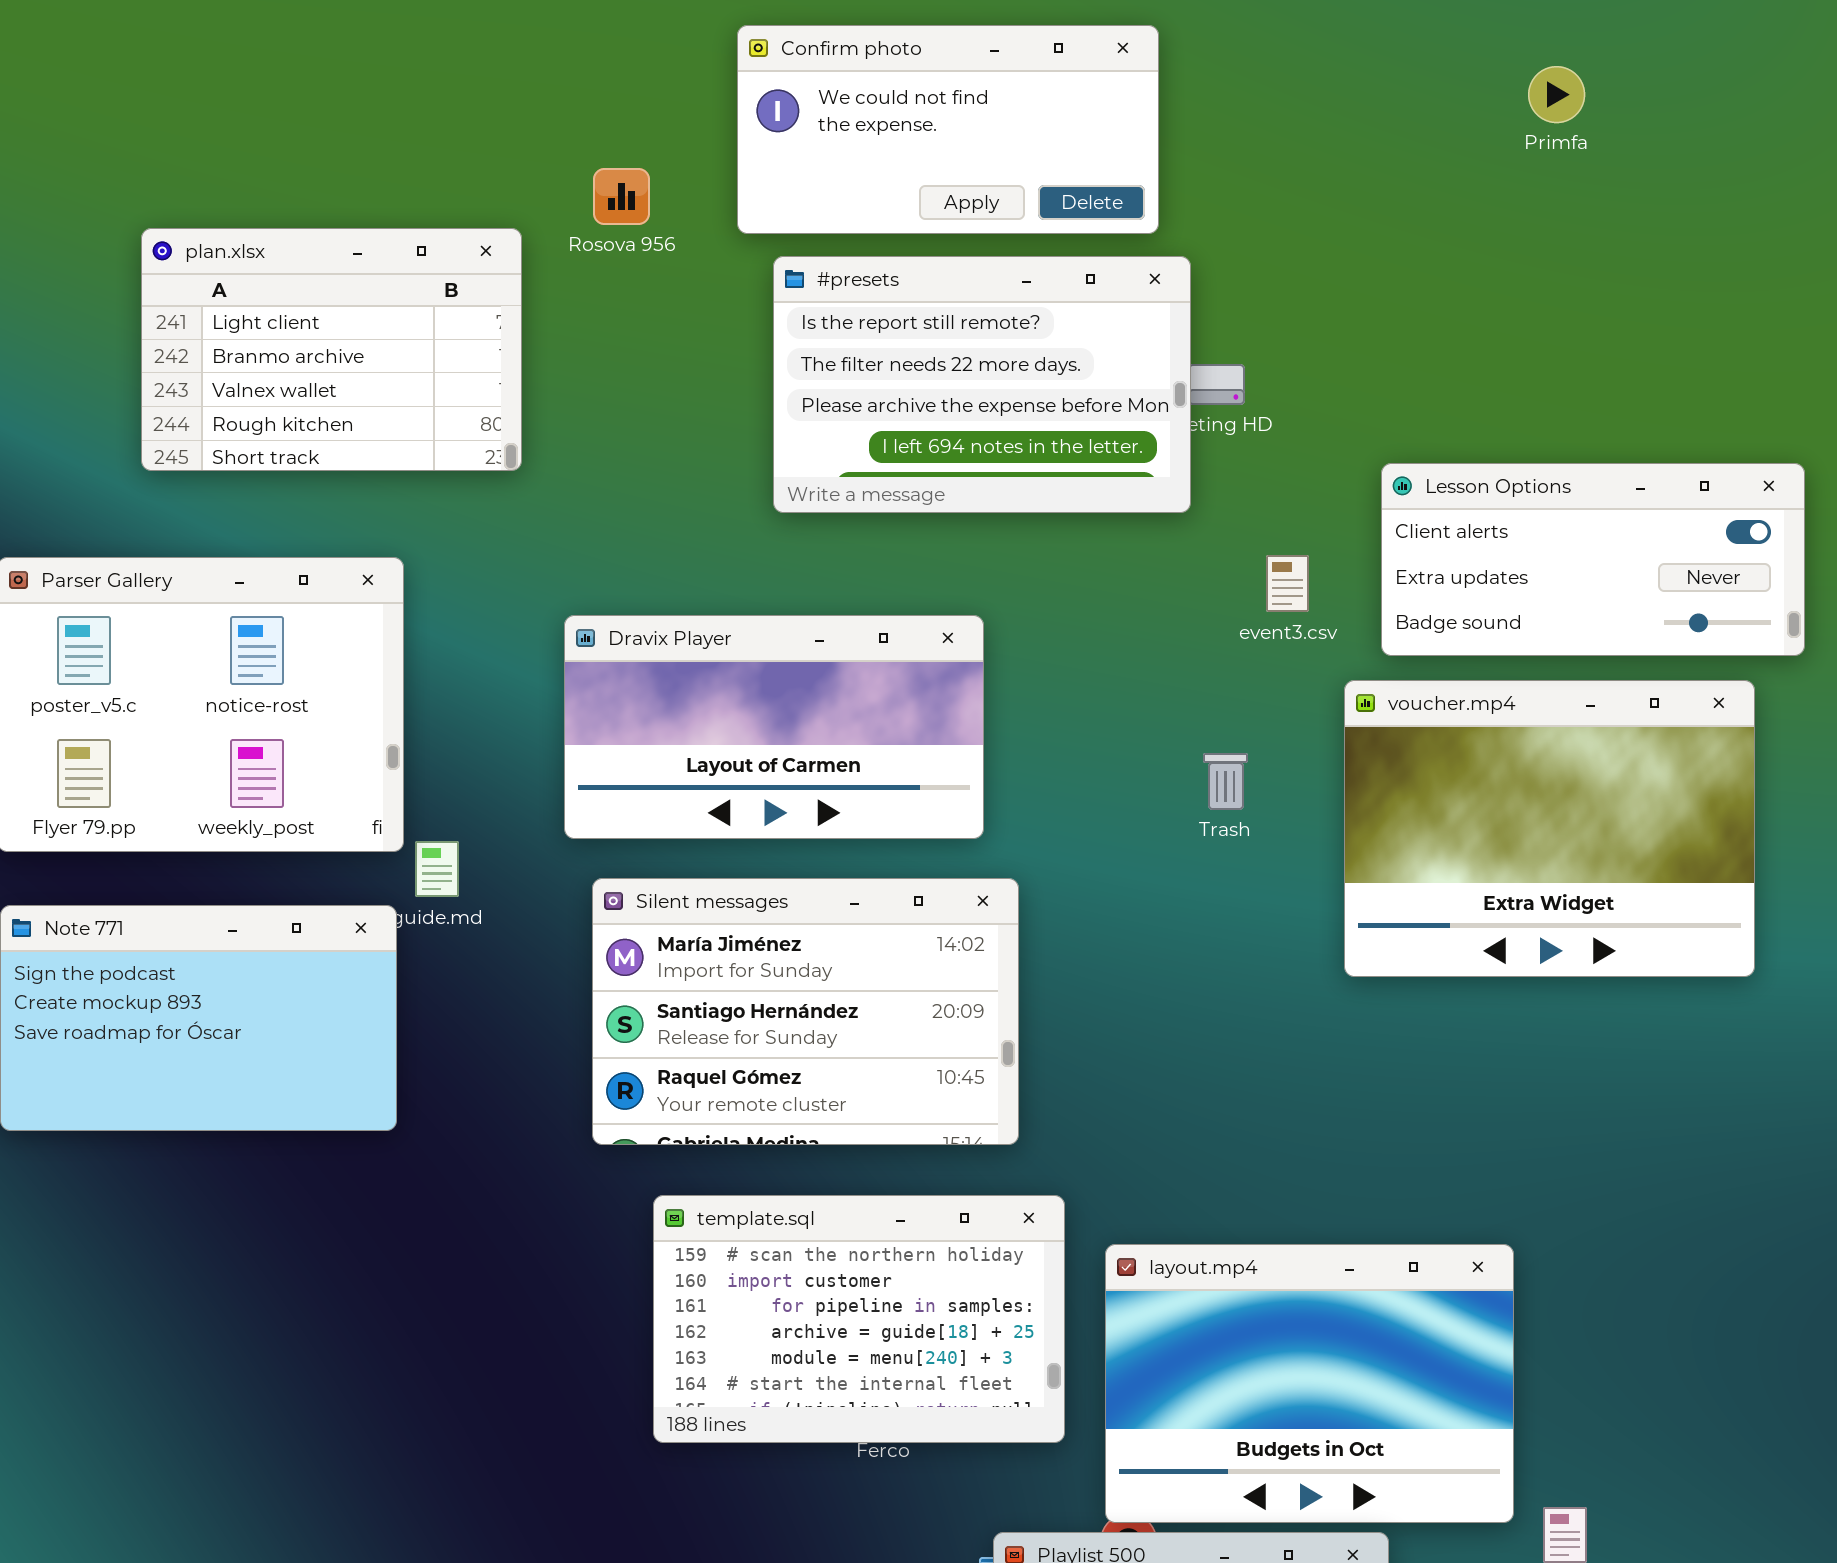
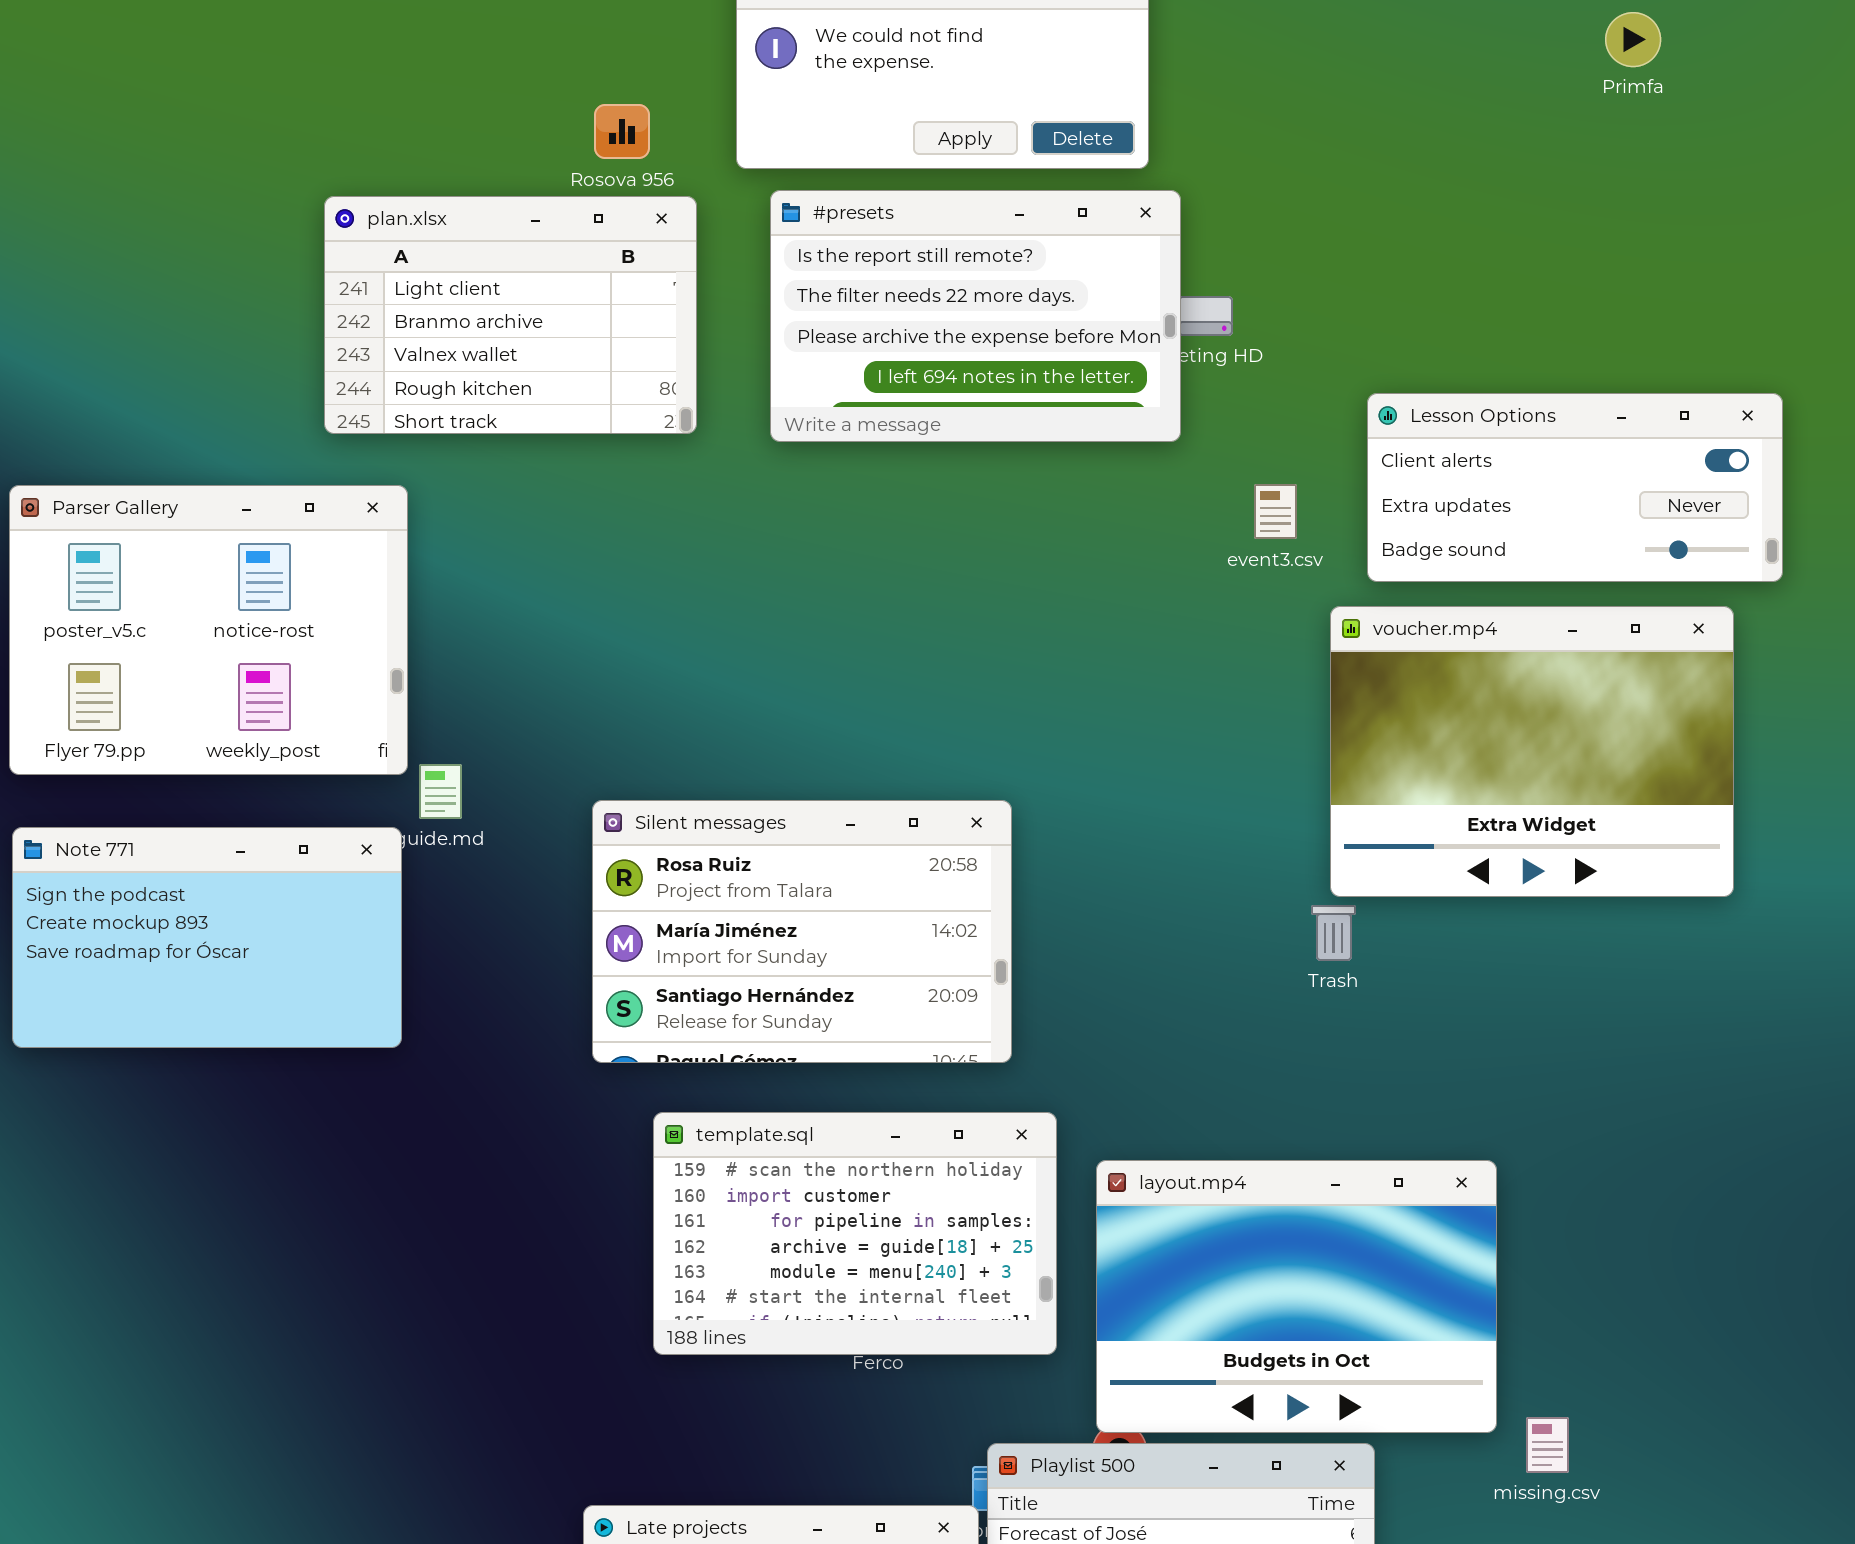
Primfa: [1528,66,1585,123] -> [1605,12,1661,67], moved
plan.xlsx: [141,228,522,471] -> [324,196,697,434], moved
Dravix Player: [564,615,984,839] -> none, closed
Trash: [1203,753,1248,810] -> [1311,905,1356,961], moved
Silent messages: [592,878,1019,1145] -> [592,800,1012,1063], scrolled up 1 row

